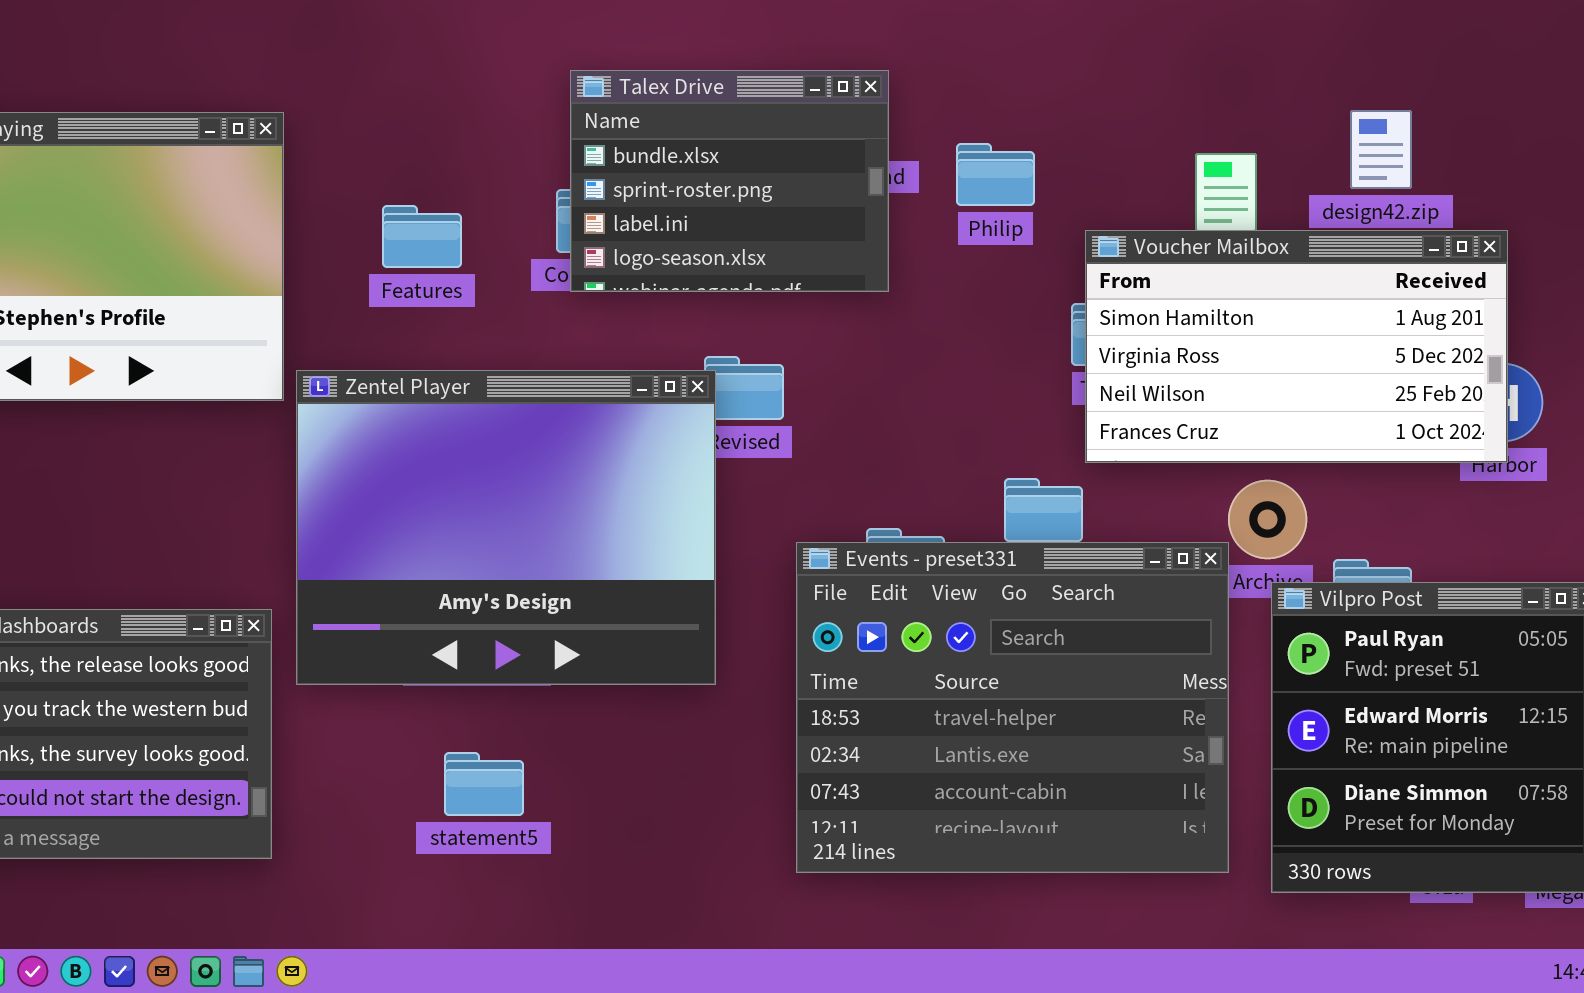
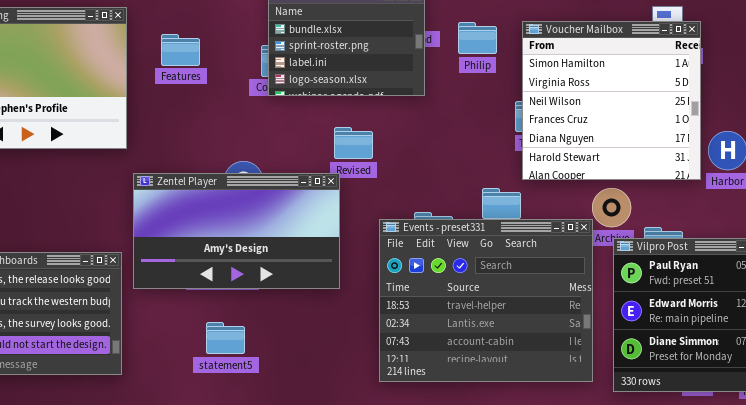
Features: [382,205,462,268] -> [161,34,200,66], moved
Voucher Mailbox: [1085,230,1508,463] -> [522,21,701,180], resized
Zentel Player: [296,370,716,685] -> [133,173,340,289], resized

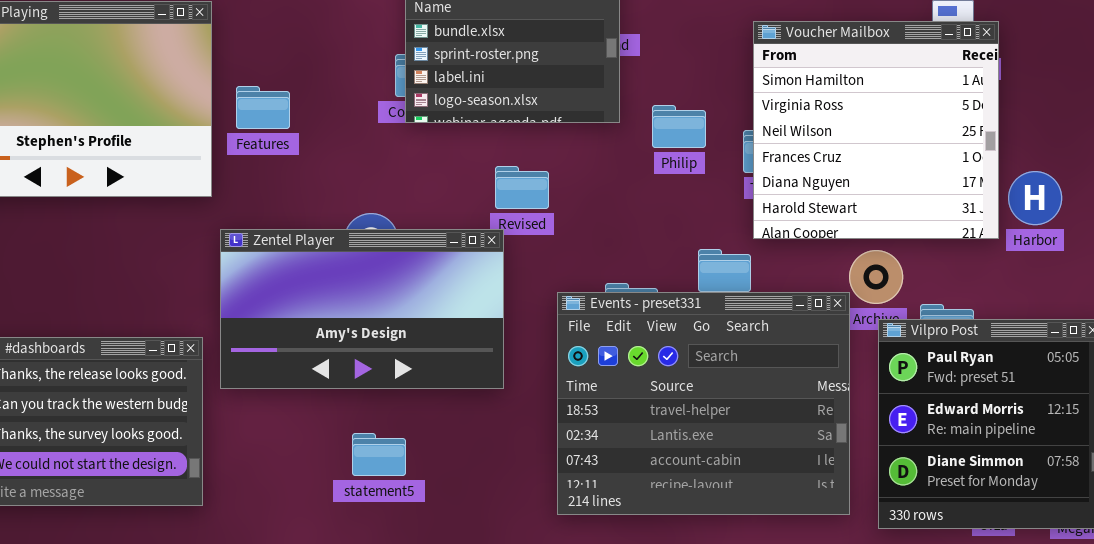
Philip: [458,22,497,54] -> [652,105,706,148], moved
Features: [161,34,200,66] -> [236,86,290,129], moved
statement5: [206,322,245,354] -> [352,433,406,476], moved

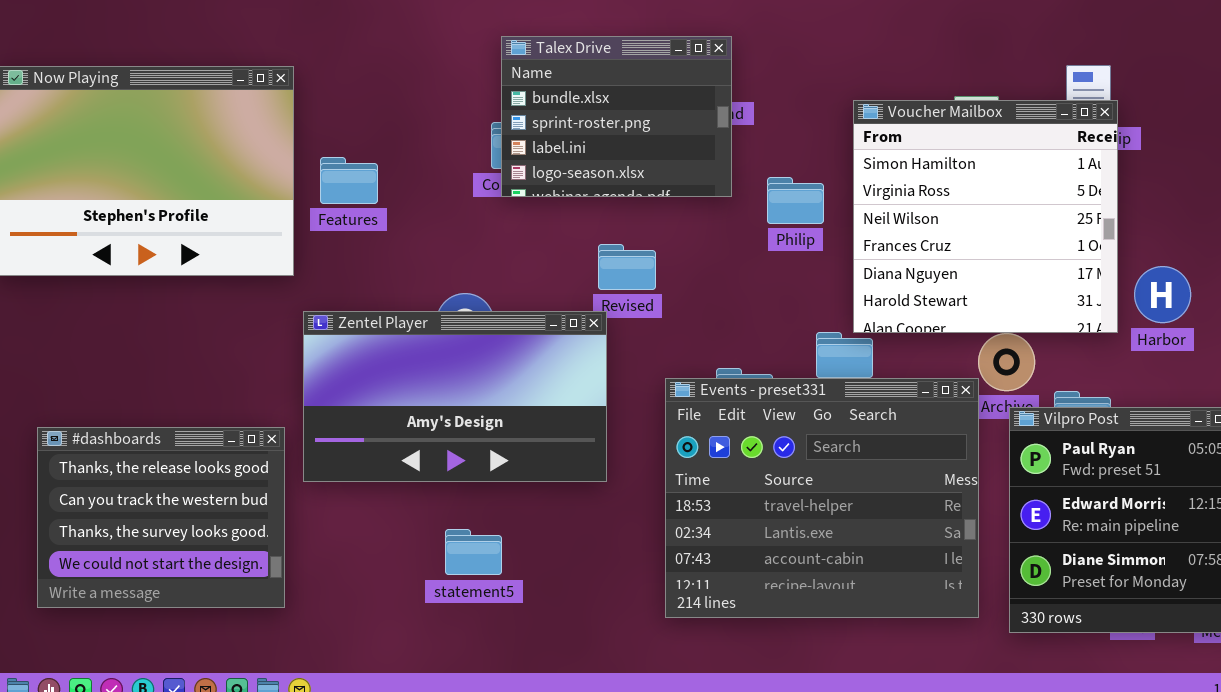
Voucher Mailbox: [753,21,999,239] -> [853,100,1118,333], moved
Harbor: [1008,171,1062,225] -> [1134,266,1191,323], moved

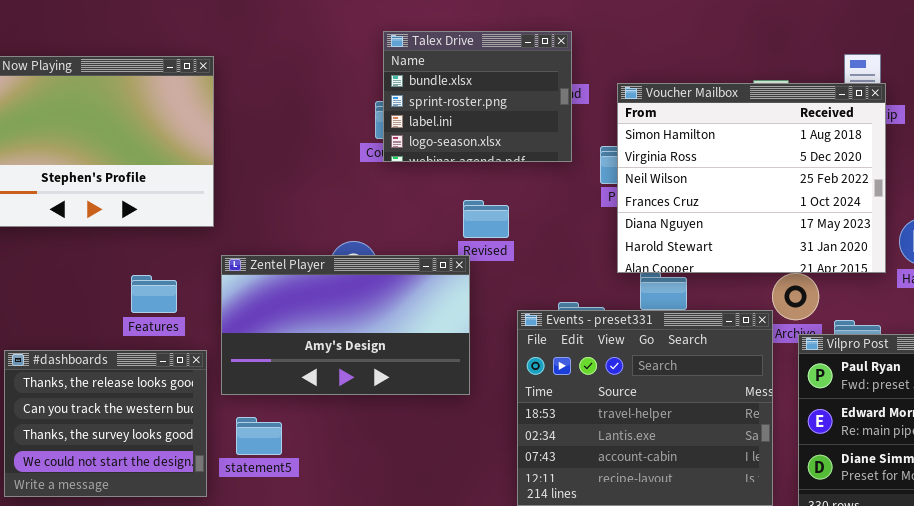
Voucher Mailbox: [853,100,1118,333] -> [617,83,886,273], resized
Features: [320,157,378,204] -> [131,275,177,313], moved
statement5: [445,529,502,575] -> [236,417,282,455], moved

